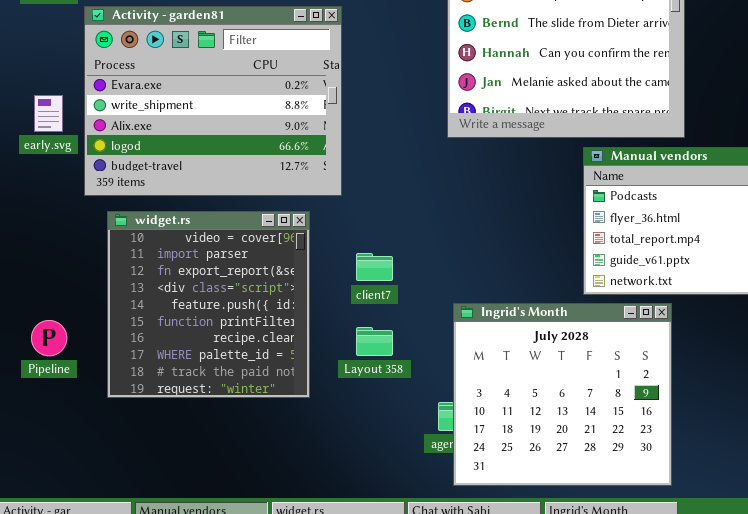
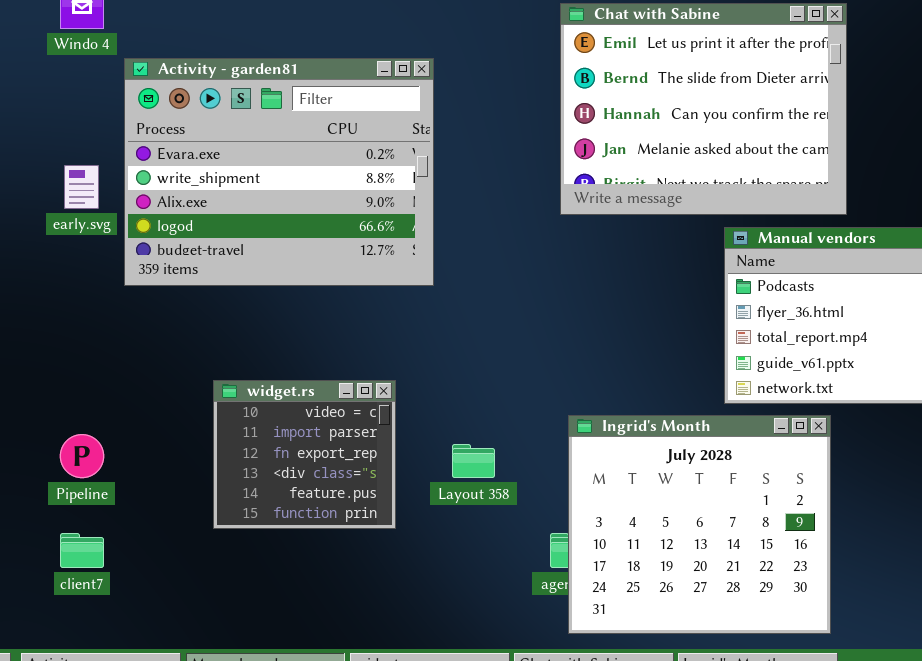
widget.rs: [107,211,310,398] -> [213,380,396,529], resized
client7: [356,253,393,281] -> [60,533,104,568], moved

